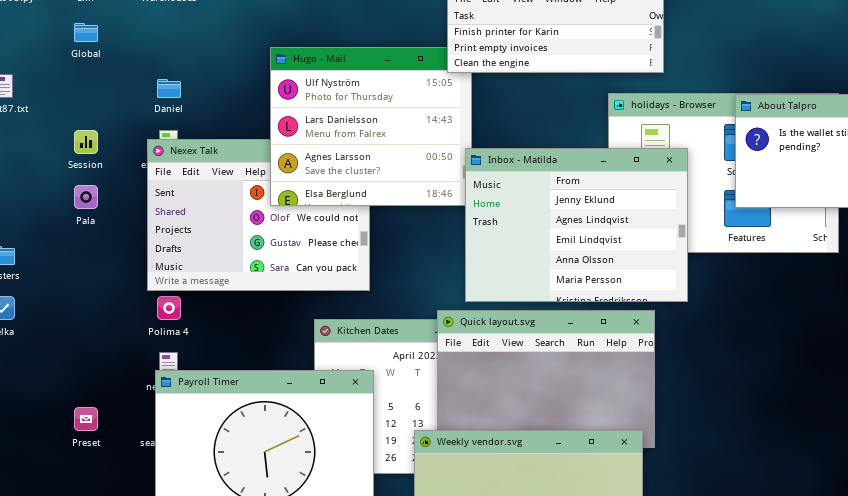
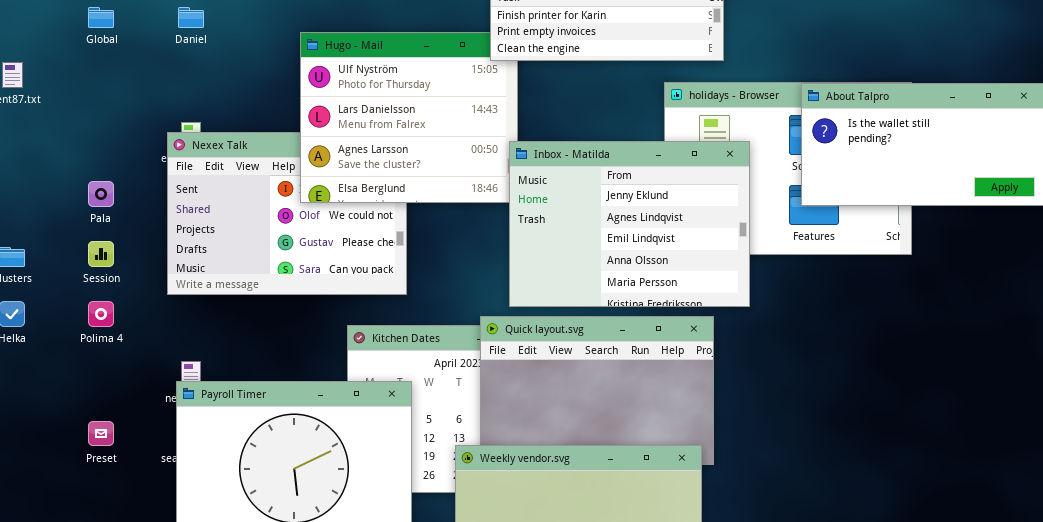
Daniel: [157,79,181,98] -> [178,7,204,28], moved
Session: [74,130,98,154] -> [88,241,114,267], moved
Polima 4: [157,296,181,320] -> [88,301,114,327], moved

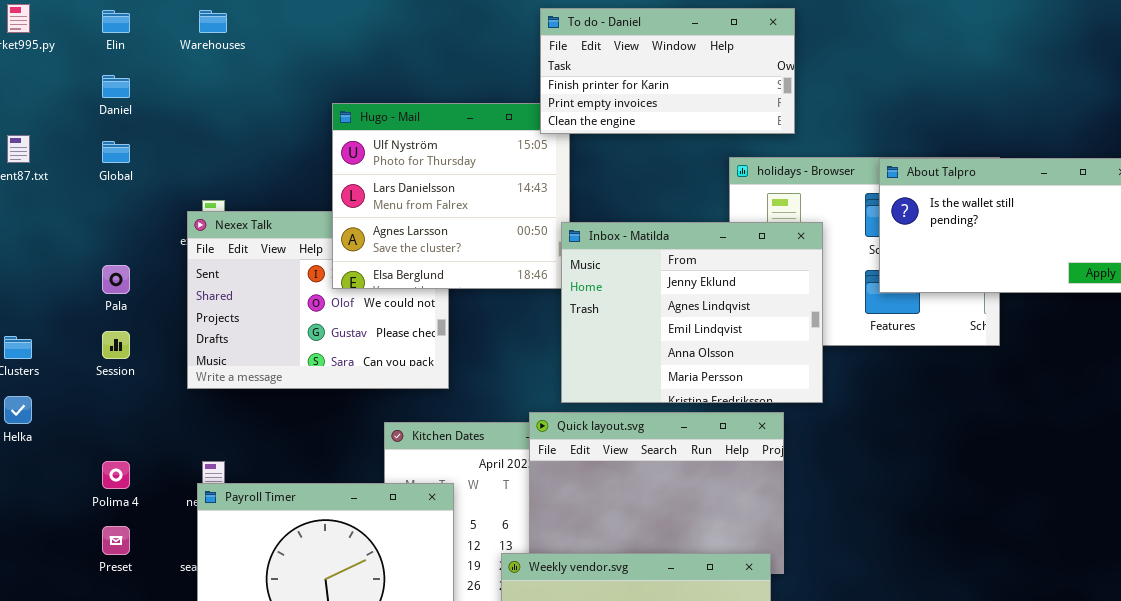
Global: [88,7,114,28] -> [102,141,130,163], moved
Daniel: [178,7,204,28] -> [102,75,130,98], moved
Polima 4: [88,301,114,327] -> [102,461,130,489], moved

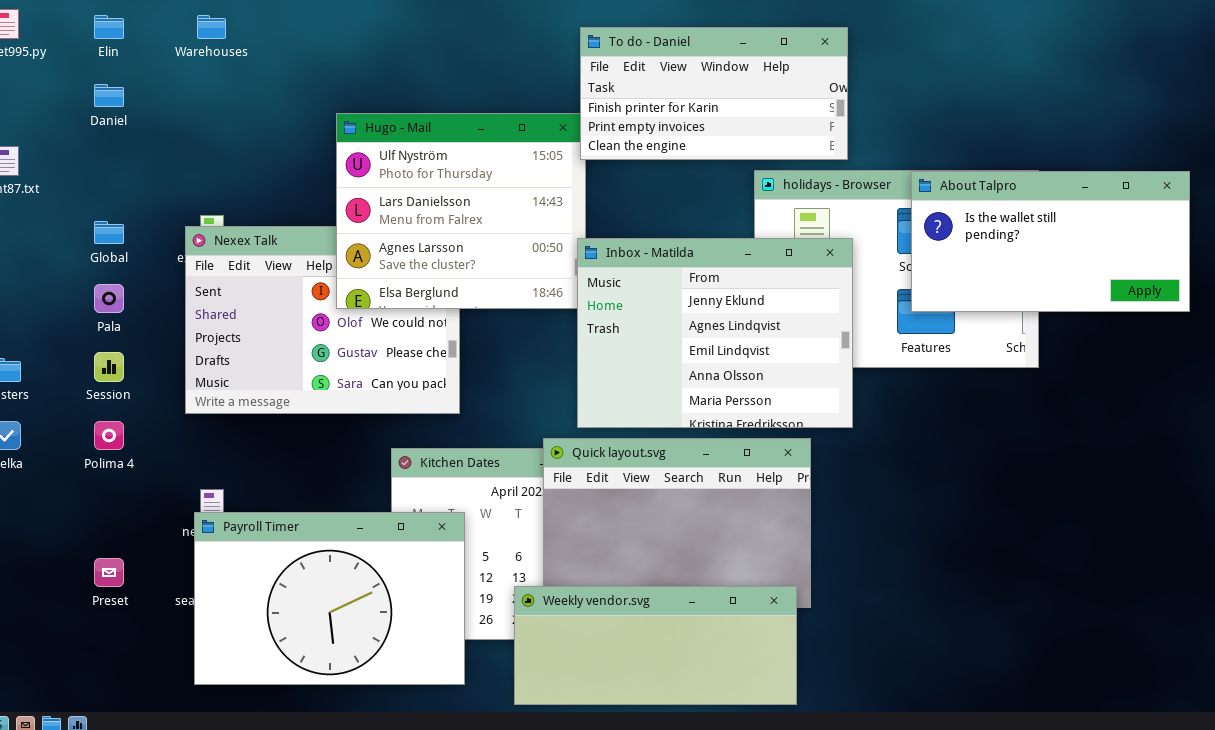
To do - Daniel: [540,8,795,134] -> [580,27,848,160], moved
Global: [102,141,130,163] -> [94,221,124,244], moved
Polima 4: [102,461,130,489] -> [94,421,124,450], moved

